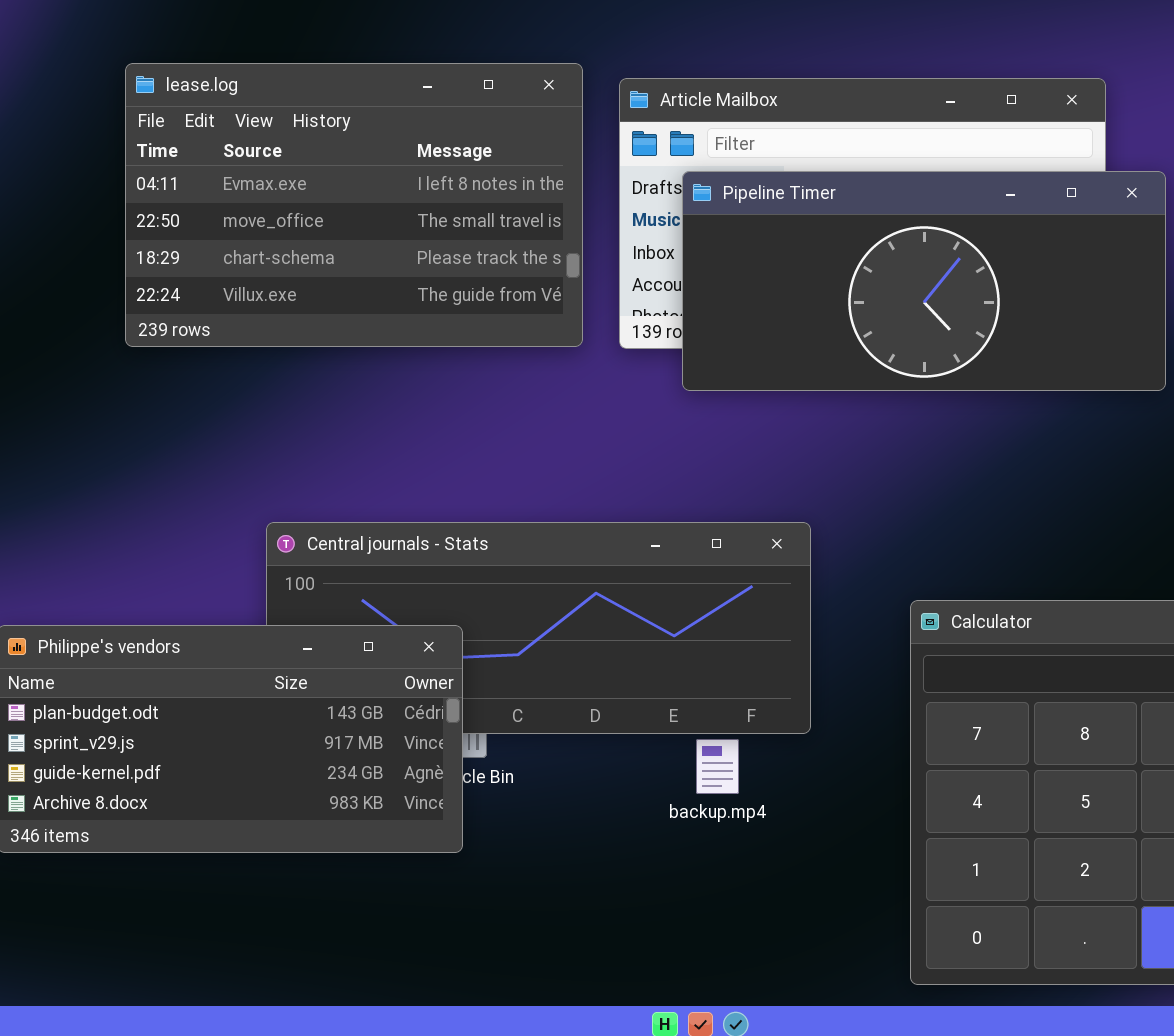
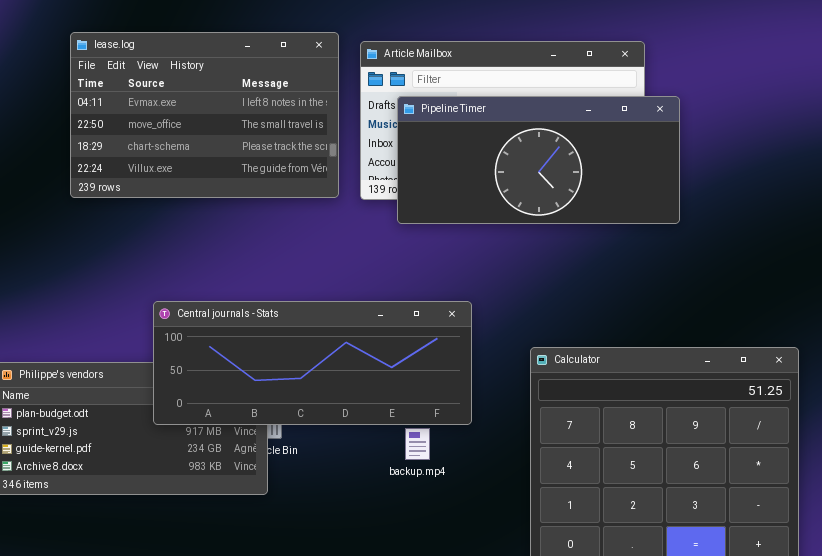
Central journals - Stats: [266,522,811,734] -> [153,301,472,425], raised

